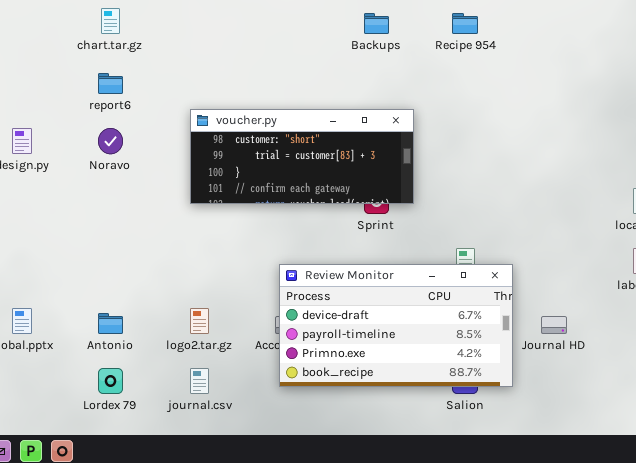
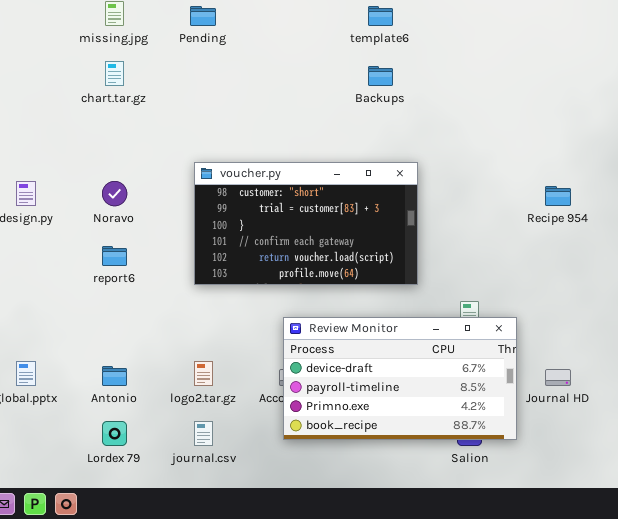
Recipe 954: [452,13,478,34] -> [545,186,571,206], moved
report6: [98,73,123,94] -> [102,246,127,266], moved
voucher.py: [190,109,414,204] -> [194,162,418,285], resized

